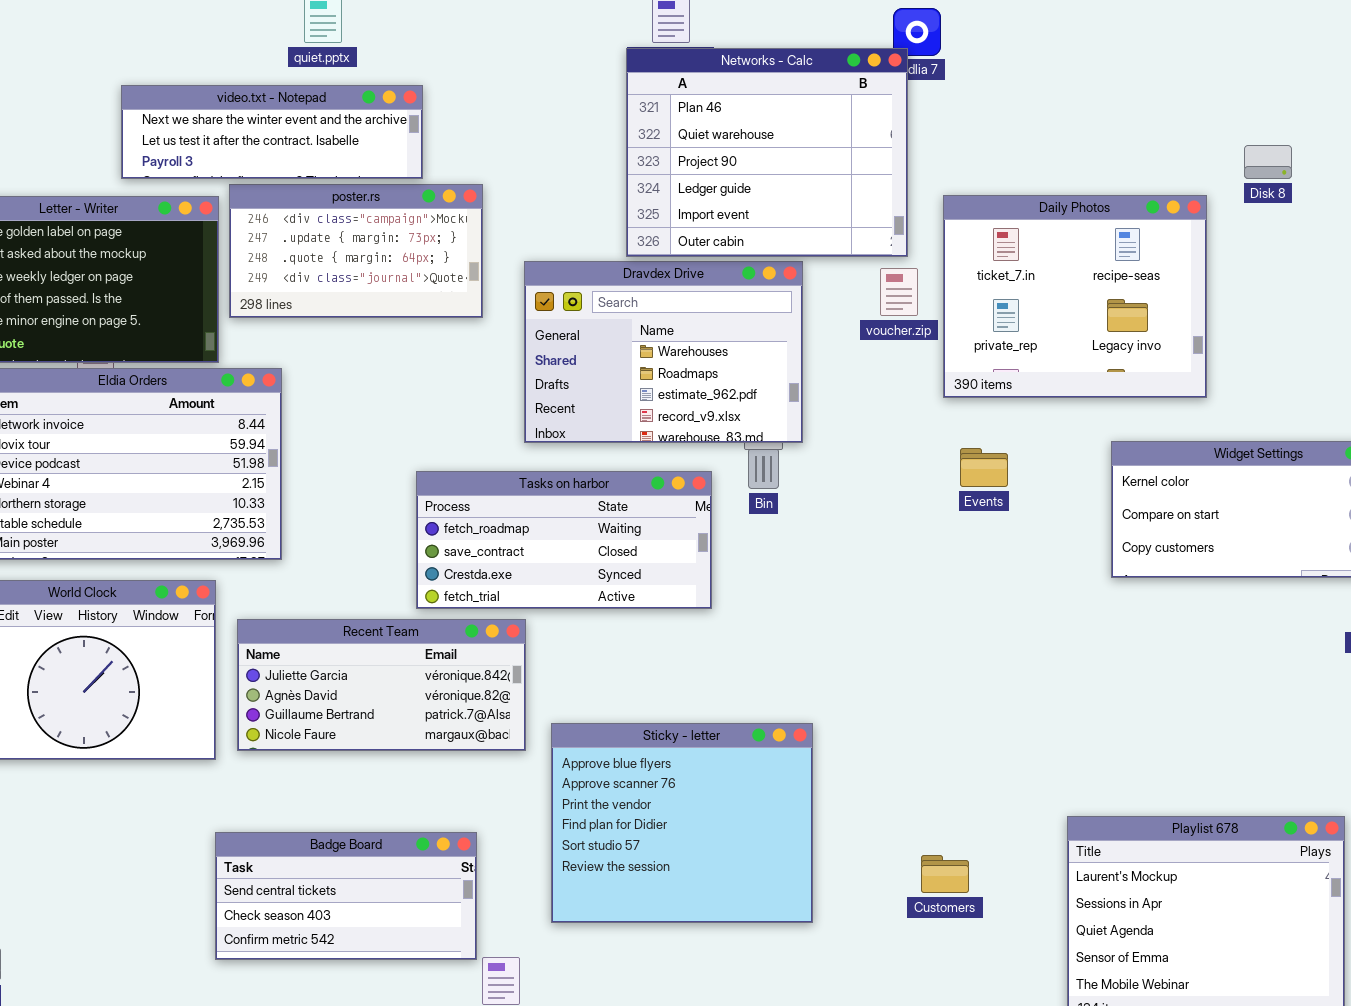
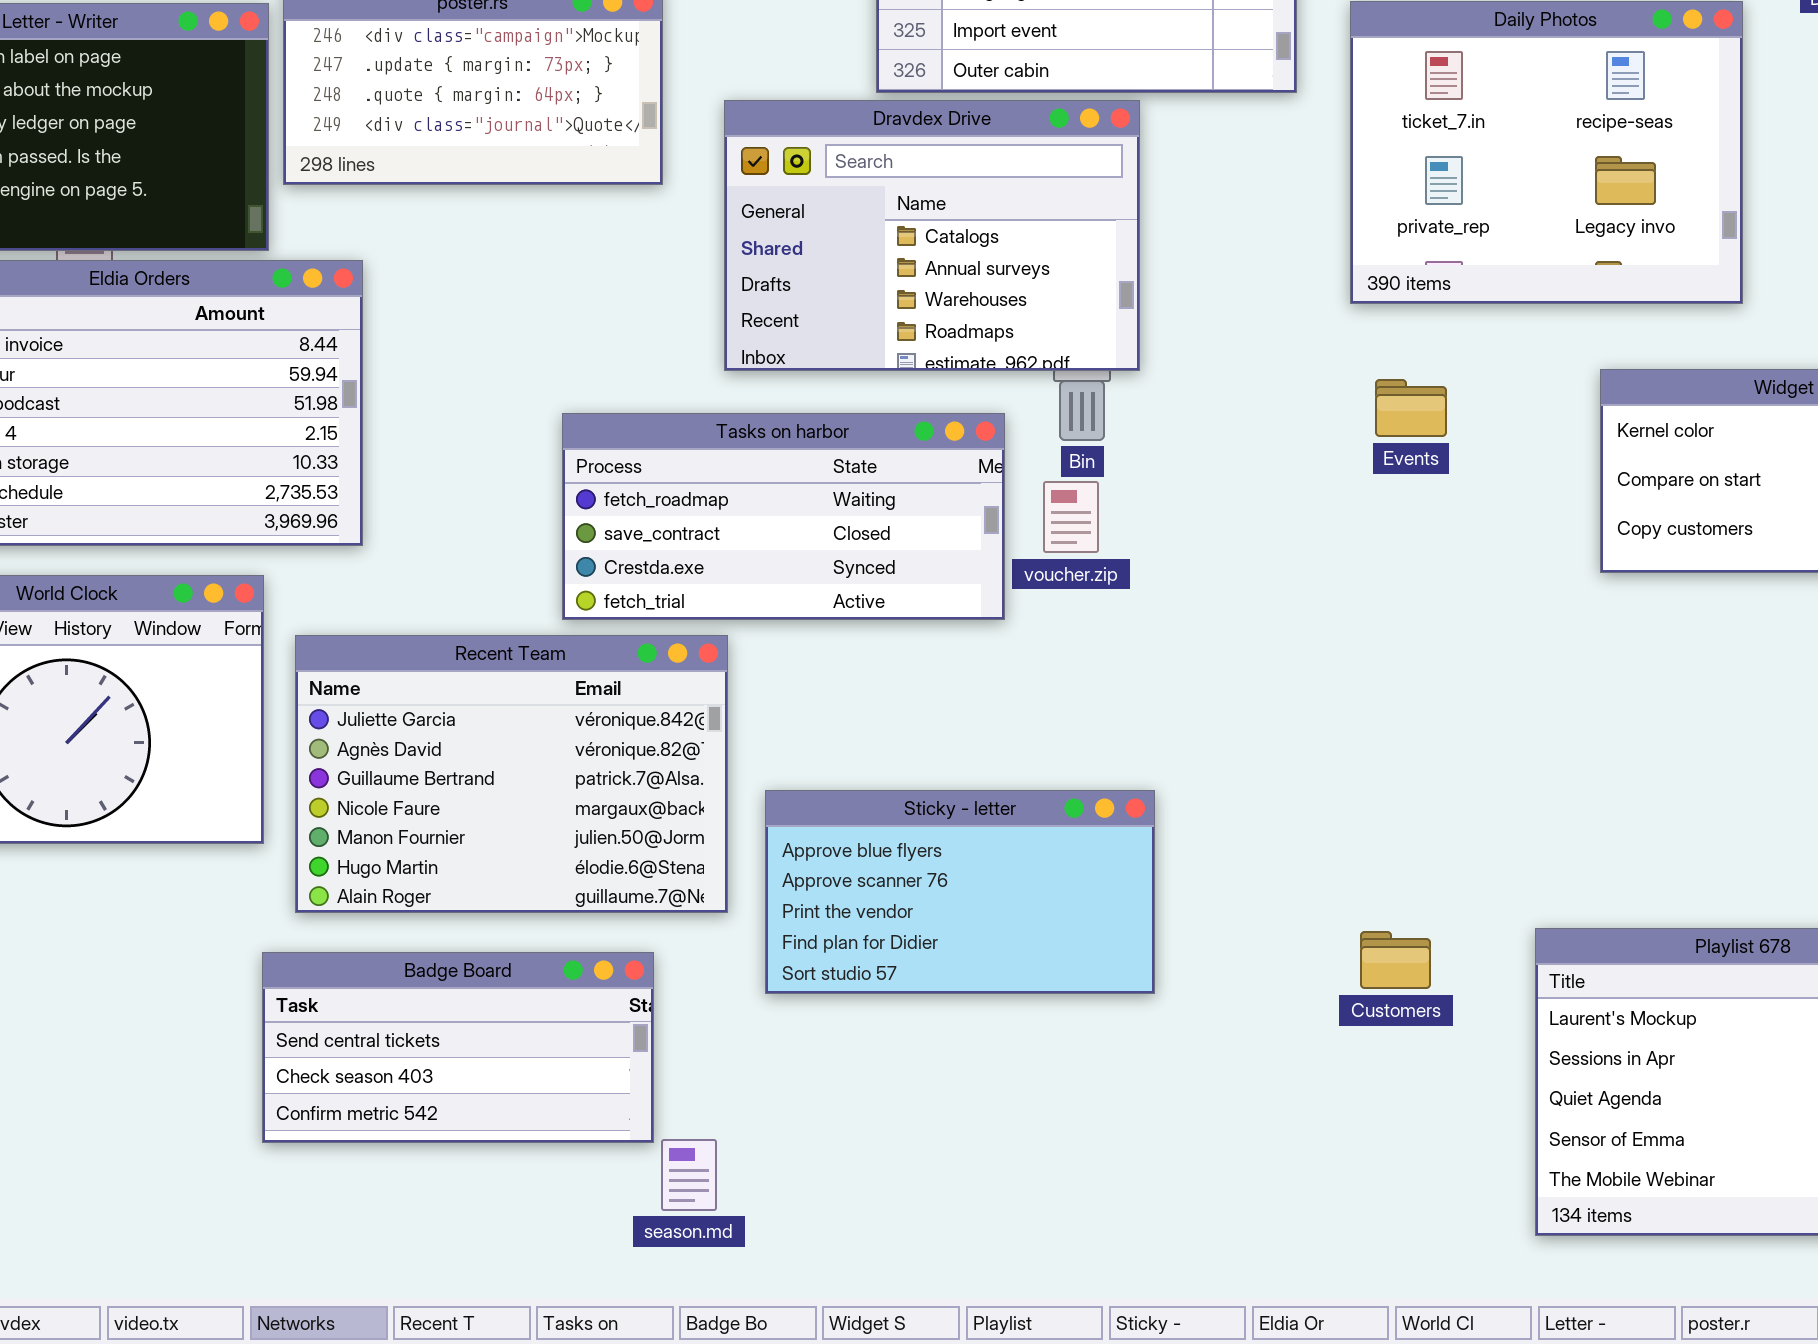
Dravdex Drive: [524,261,803,443] -> [724,100,1140,371], scrolled up 2 rows
voucher.zip: [880,268,918,316] -> [1043,481,1099,553], moved
Recent Team: [237,619,526,751] -> [295,635,728,913], resized
Sticky - letter: [551,723,813,923] -> [765,790,1155,994], resized
Customers: [921,855,969,893] -> [1360,931,1431,989], moved

